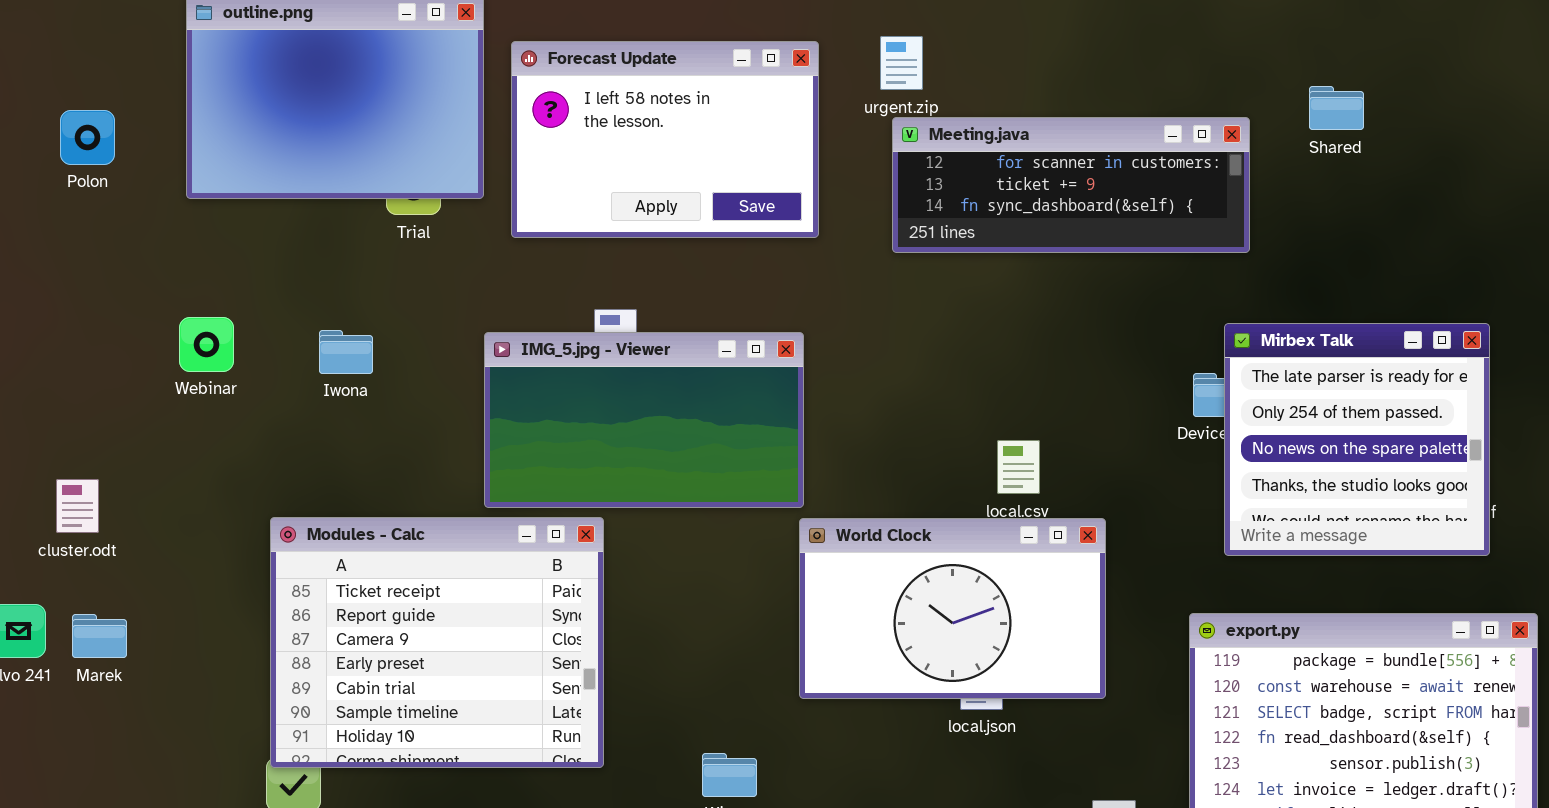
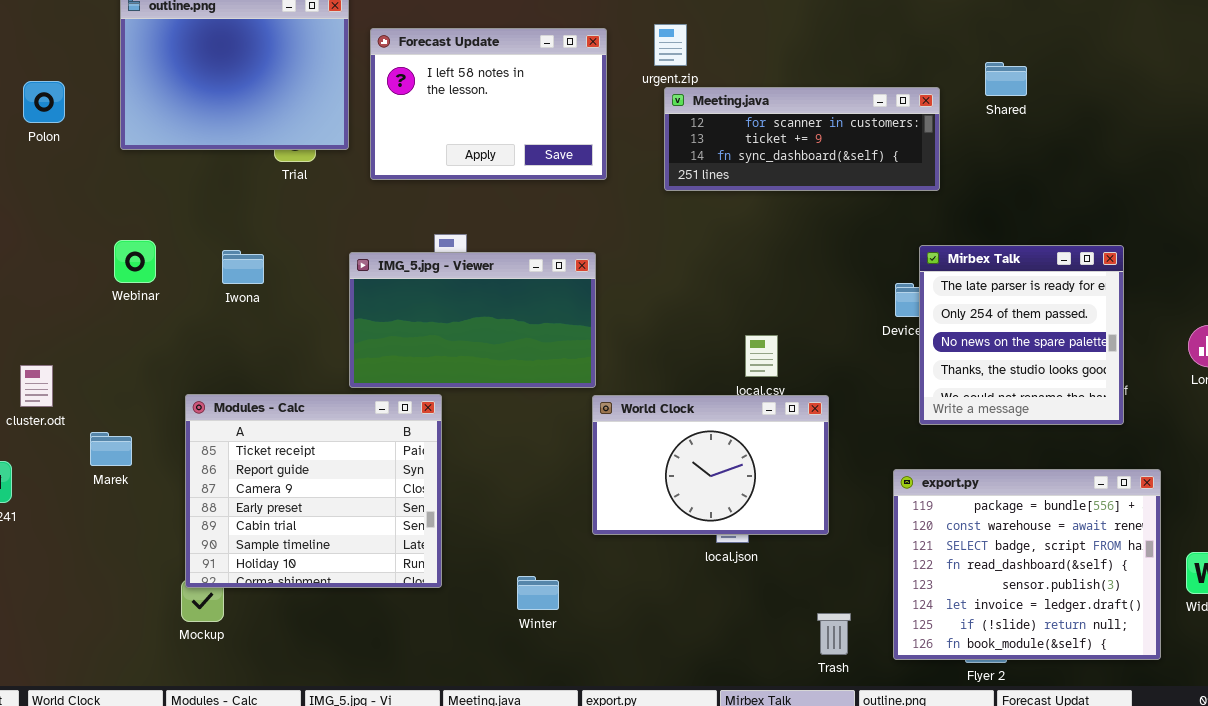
Marek: [72,614,127,658] -> [90,432,132,466], moved

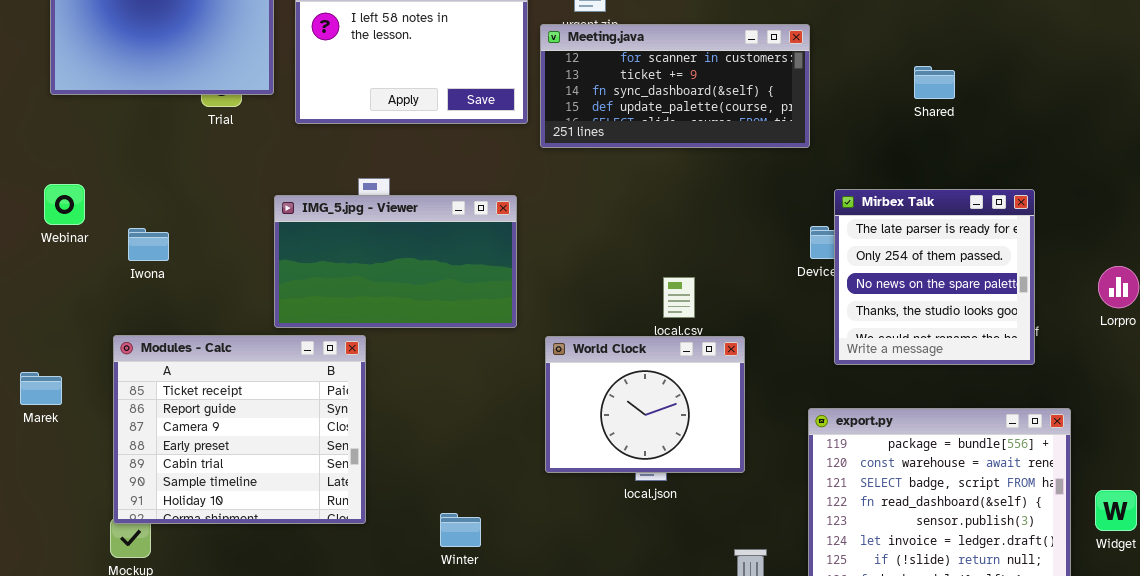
Shared: [985,62,1027,96] -> [914,66,955,99], moved
Meeting.java: [664,87,940,191] -> [540,24,810,148], moved, resized
Iwona: [222,250,264,284] -> [128,228,169,261], moved
World Clock: [592,395,829,535] -> [545,336,745,473], resized

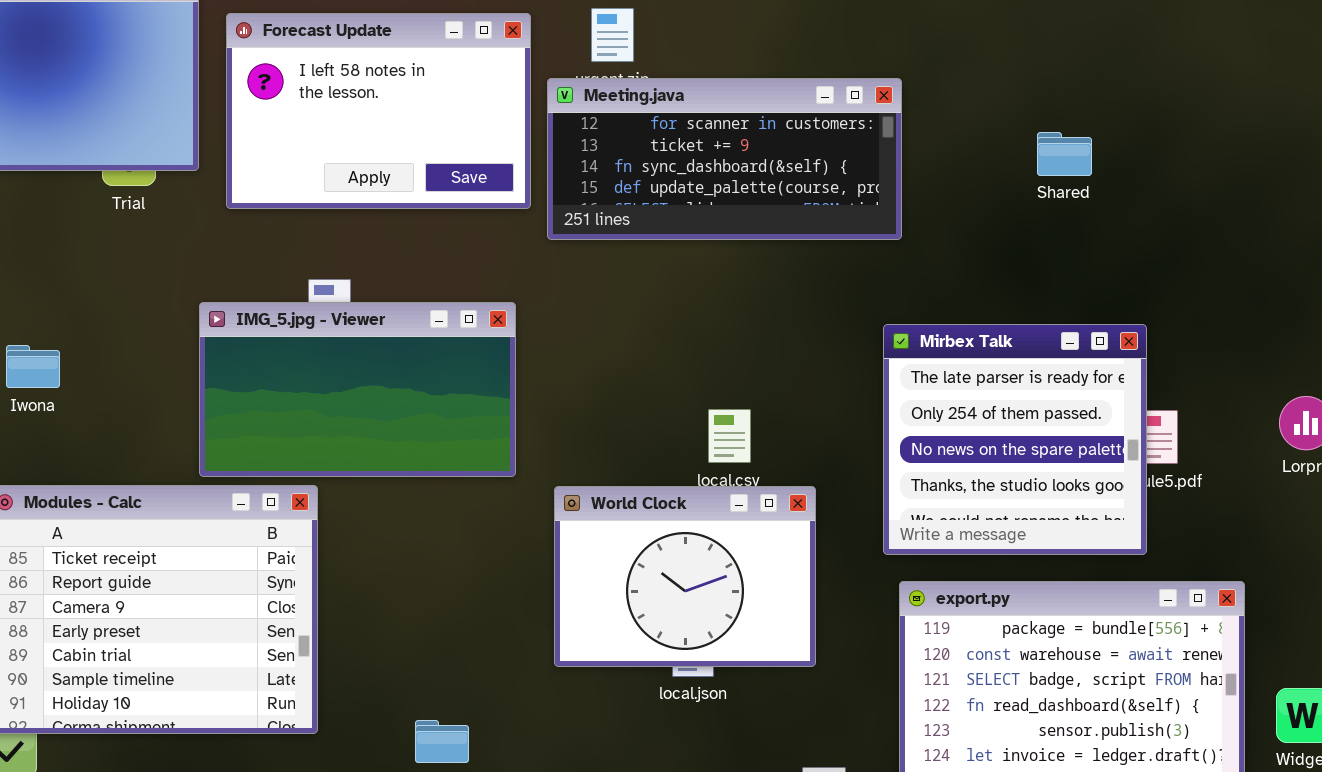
Mirbex Talk: [834,189,1035,365] -> [883,324,1147,555], moved

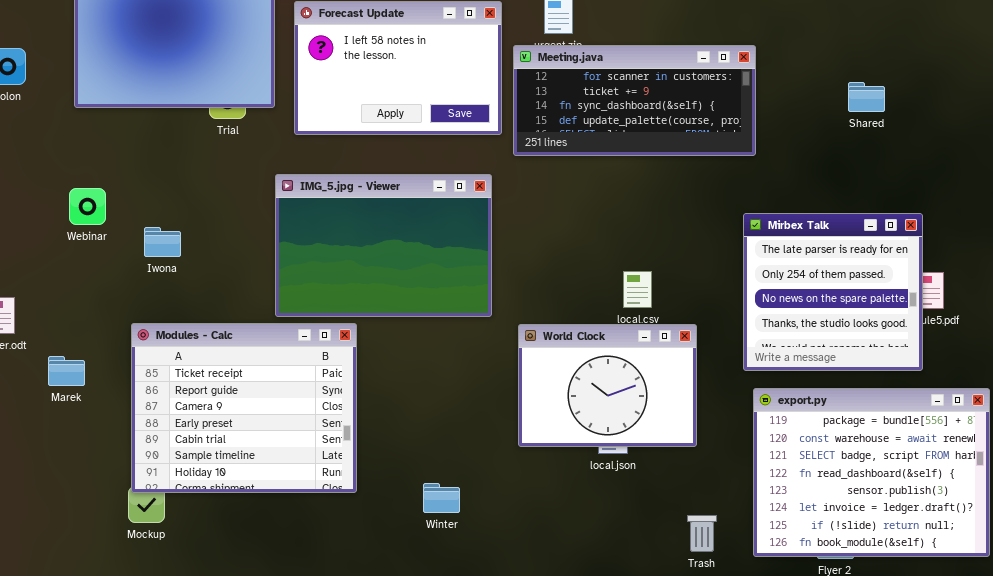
IMG_5.jpg - Viewer: [199,302,516,477] -> [275,174,492,317], resized

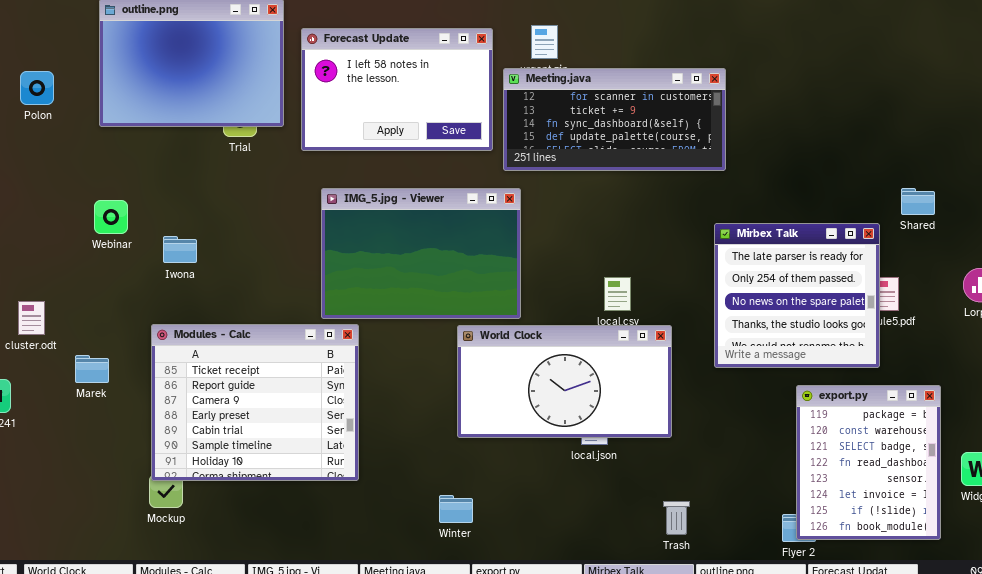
Shared: [848,82,885,112] -> [901,188,935,215], moved
IMG_5.jpg - Viewer: [275,174,492,317] -> [321,188,521,319], moved
World Clock: [518,324,697,447] -> [457,325,672,438], resized
export.py: [753,388,990,557] -> [796,385,941,540], resized
Winter: [423,483,460,513] -> [439,495,473,523], moved

